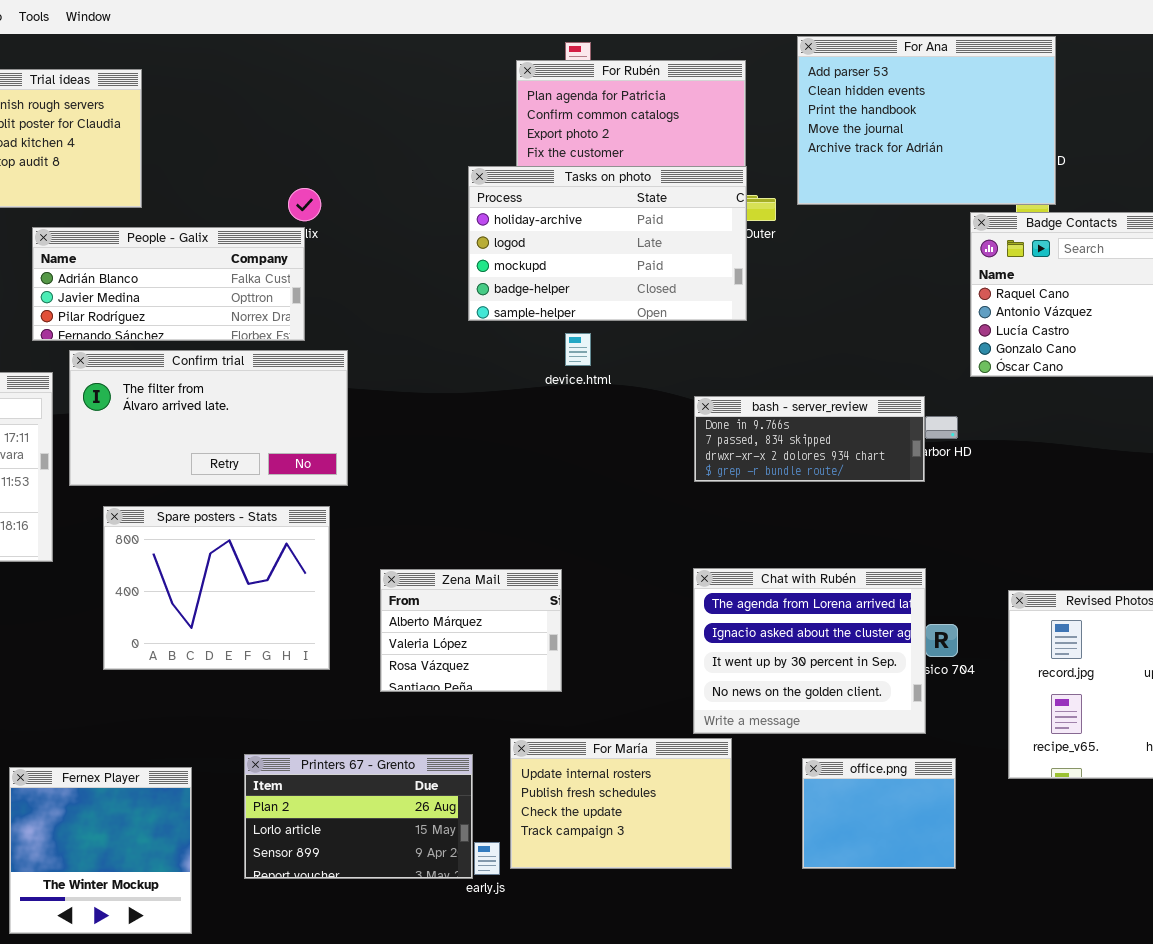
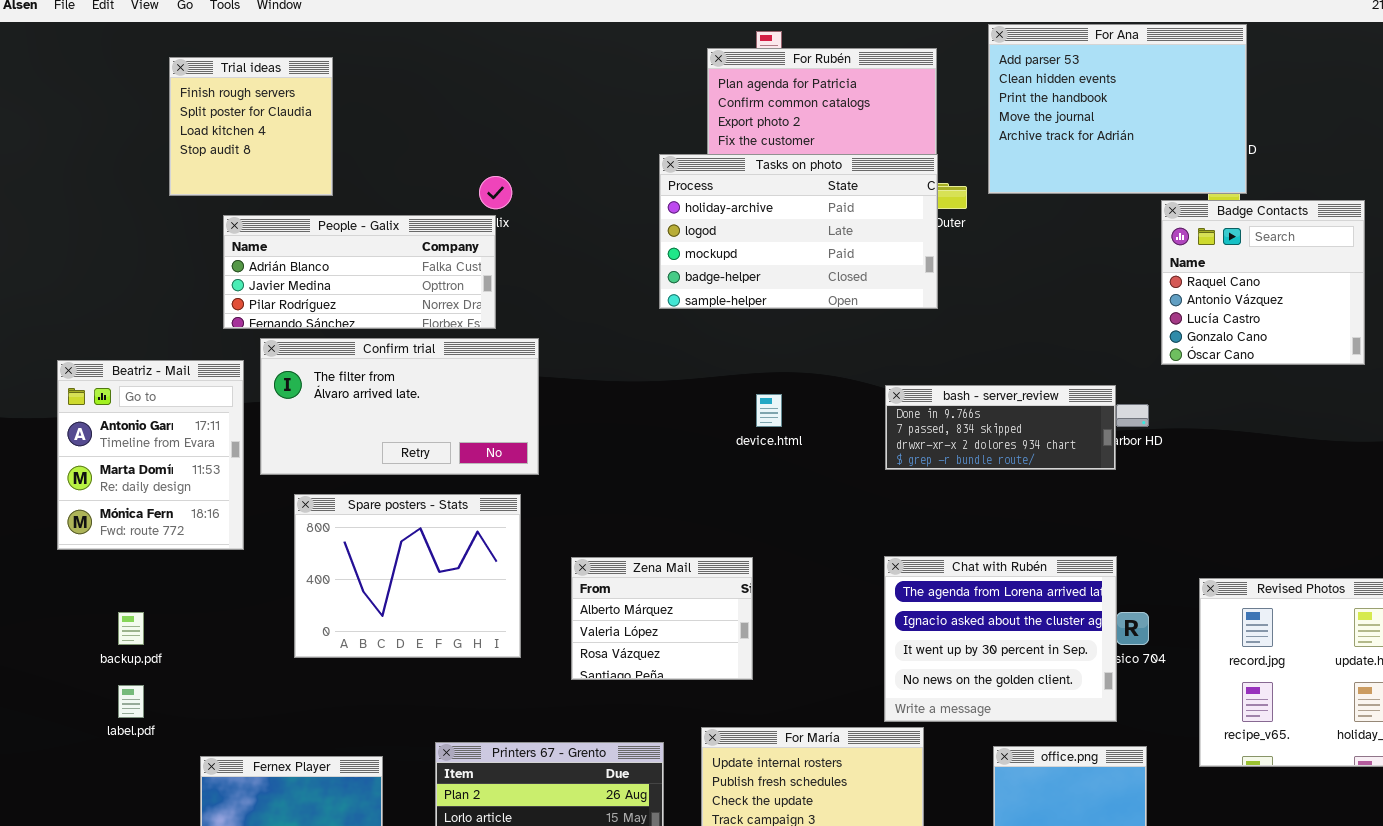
device.html: [565,333,591,366] -> [756,394,782,427], moved

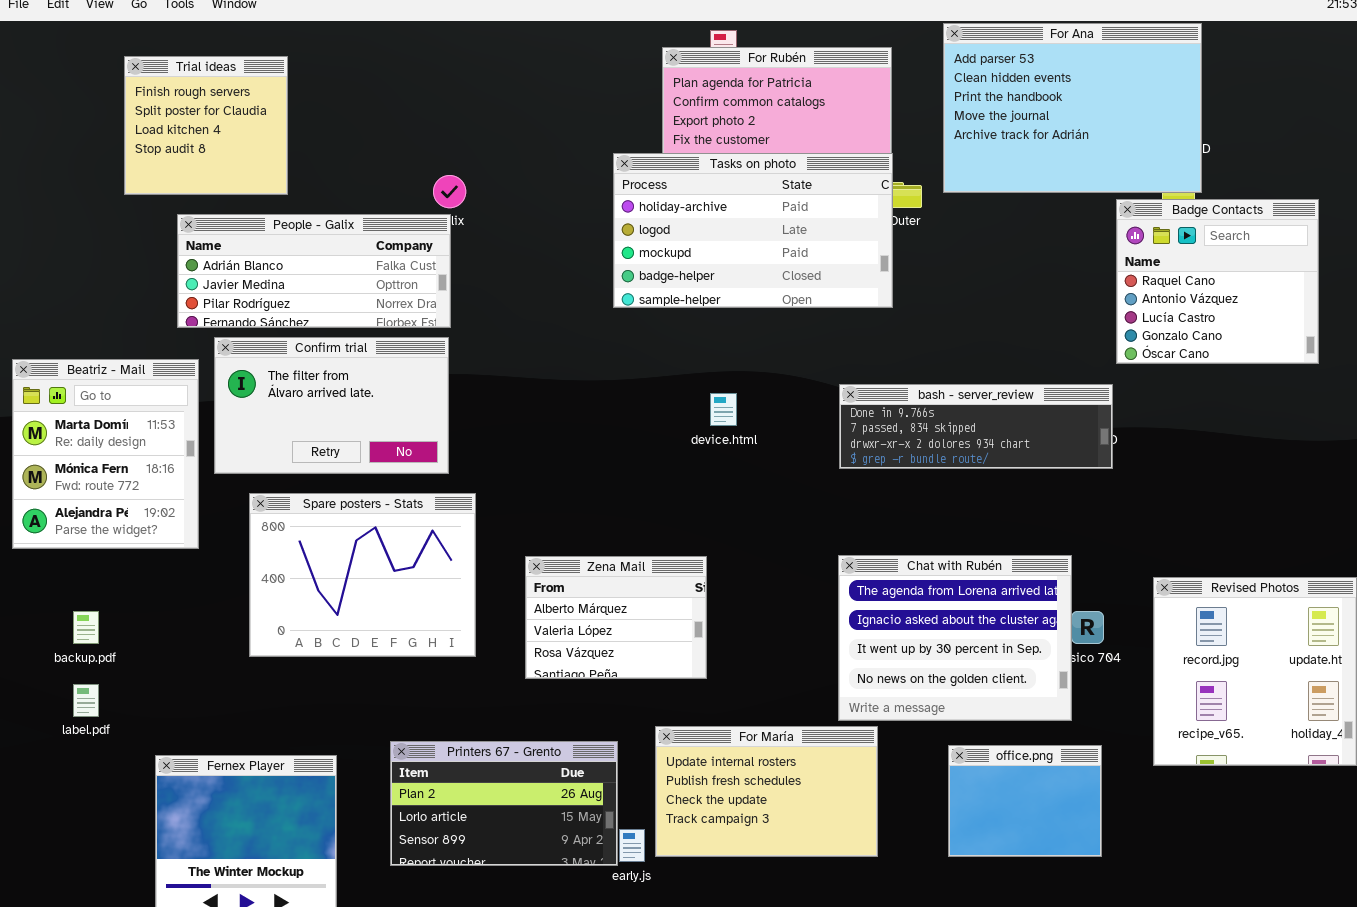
Confirm trial: [260,338,539,475] -> [214,337,449,474], resized
Beatriz - Mail: [57,360,244,550] -> [12,359,199,549], scrolled down 1 row
bash - server_review: [885,385,1116,470] -> [839,384,1113,469], resized

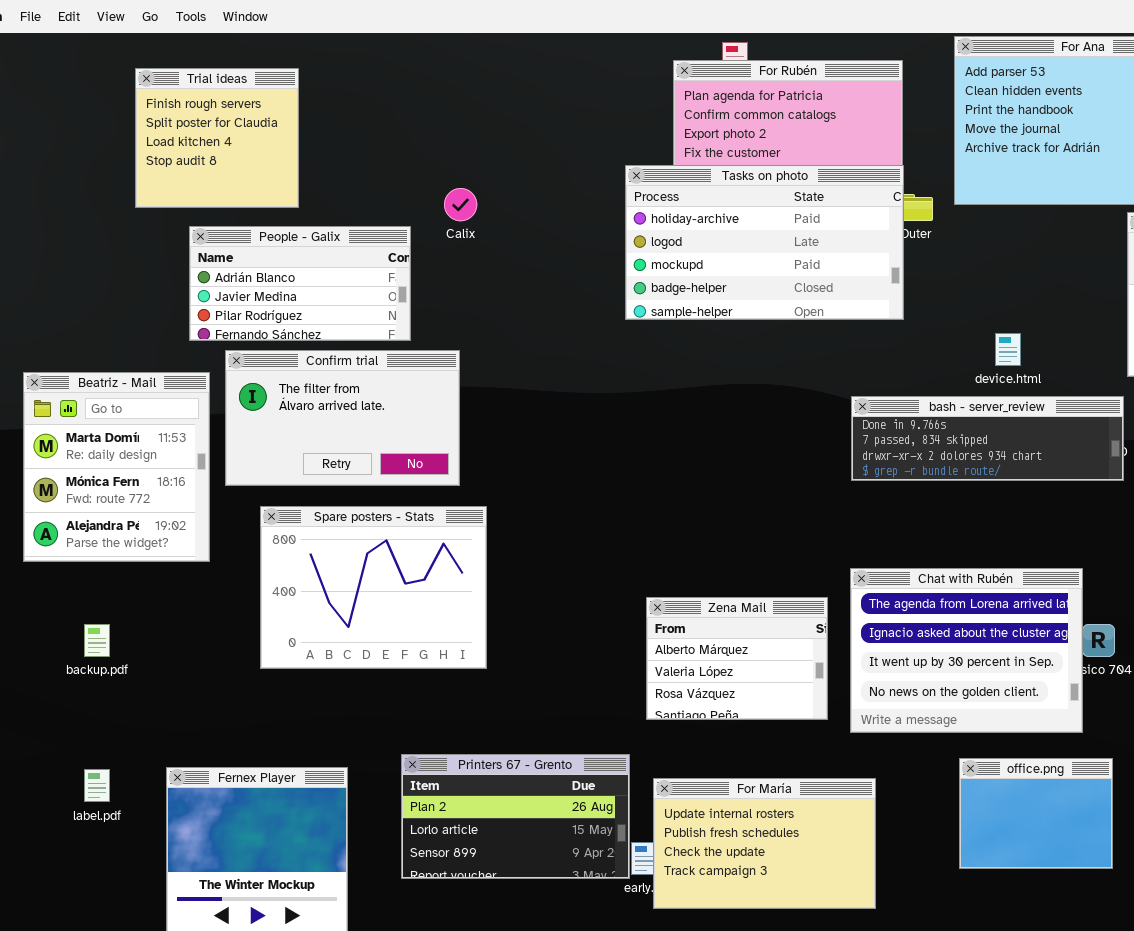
People - Galix: [177,214,451,328] -> [189,226,411,341], resized
device.html: [710,393,737,426] -> [995,333,1021,366], moved
Zena Mail: [525,556,707,679] -> [646,597,828,720], moved
label.pdf: [73,684,99,717] -> [84,769,110,802], moved
For María: [655,726,878,857] -> [653,778,876,909], moved

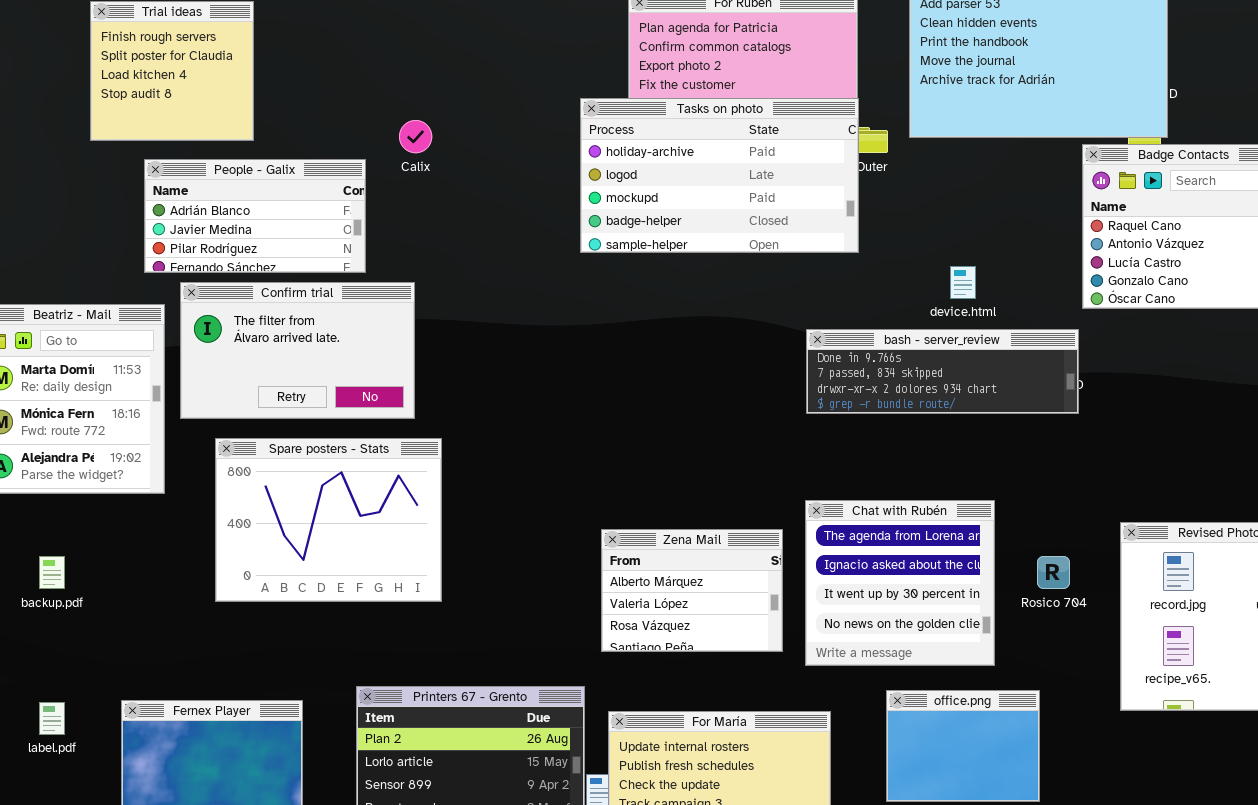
Chat with Rubén: [850,568,1083,733] -> [805,500,995,666], resized
office.png: [959,758,1113,869] -> [886,690,1040,802], moved

